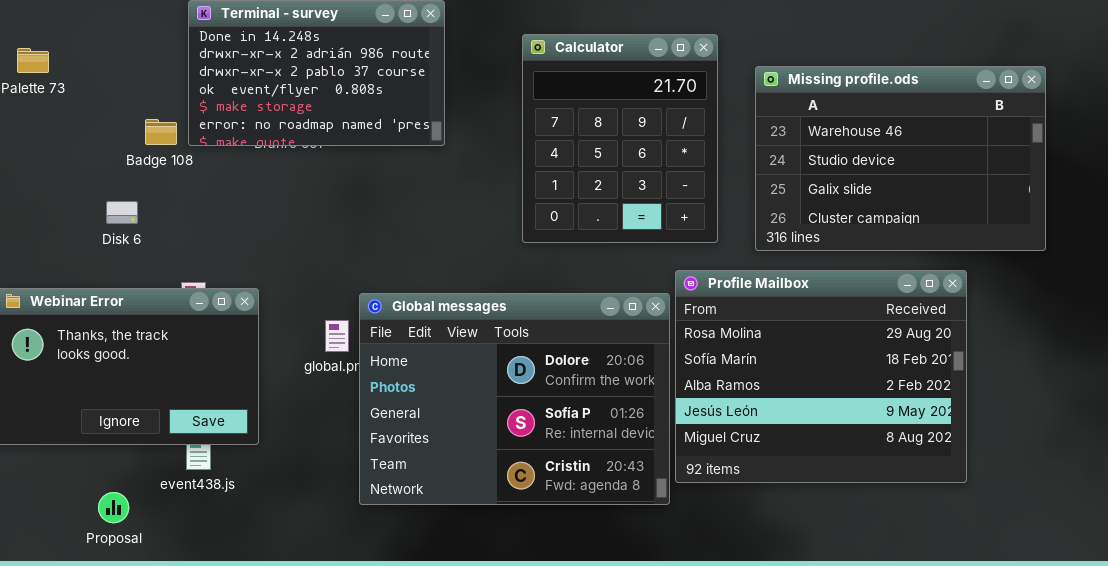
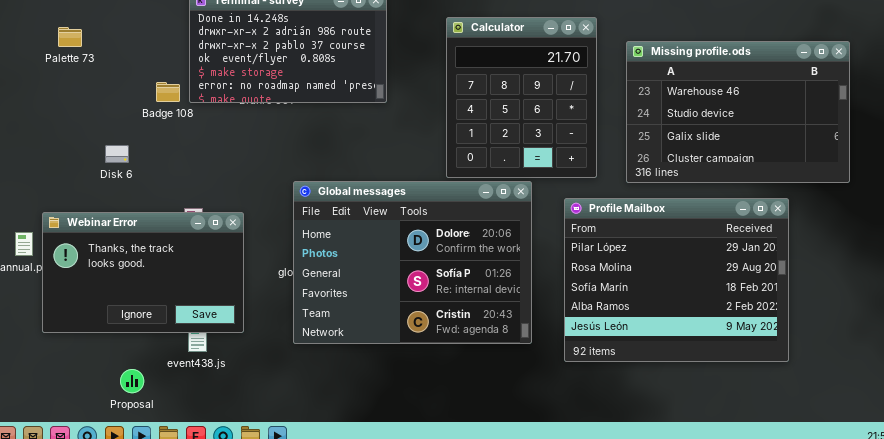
Disk 6: [106,201,138,224] -> [105,145,129,163], moved
Profile Mailbox: [675,270,967,483] -> [564,198,789,362], scrolled up 1 row
Global messages: [359,293,670,505] -> [293,181,532,344], moved

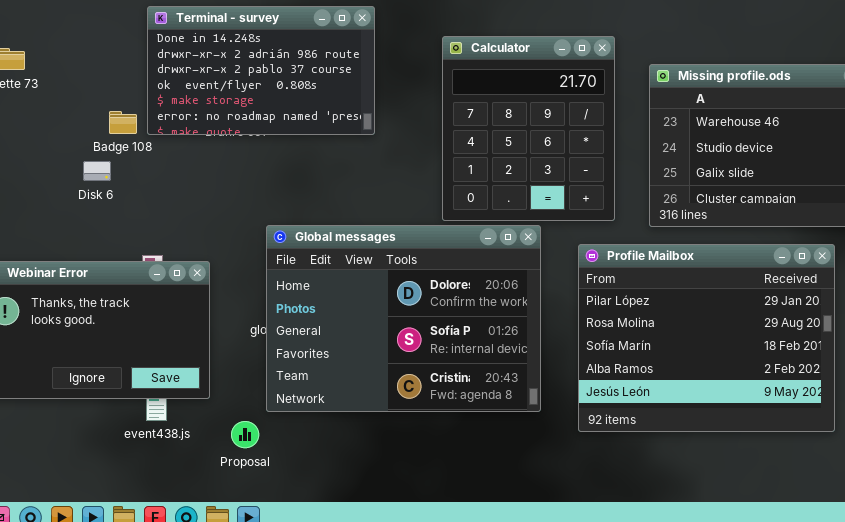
Disk 6: [105,145,129,163] -> [83,161,111,181], moved
Proposal: [120,369,144,393] -> [231,421,259,448], moved

